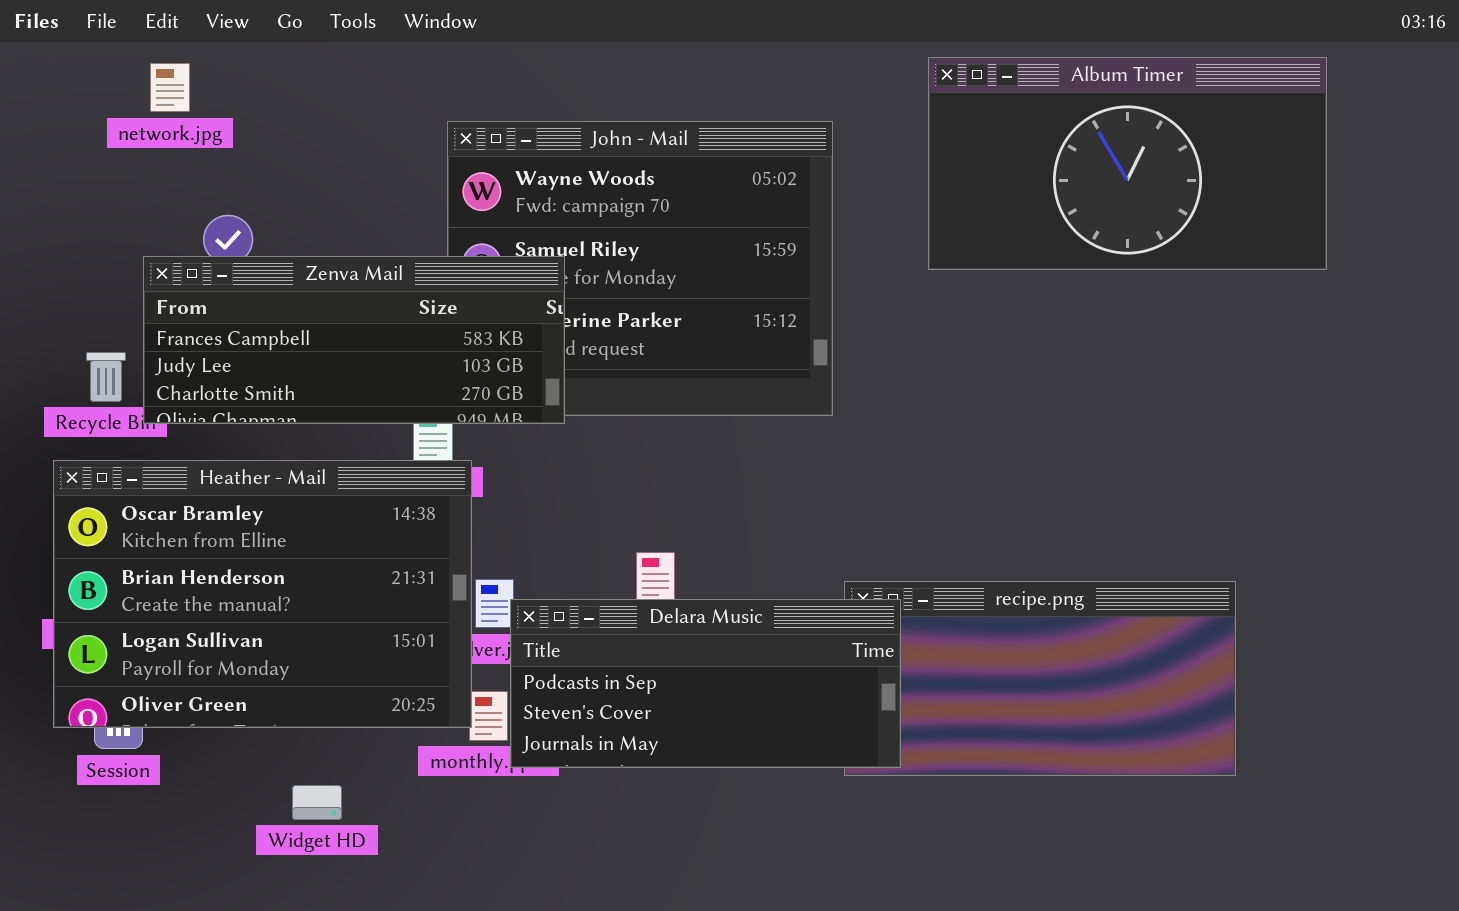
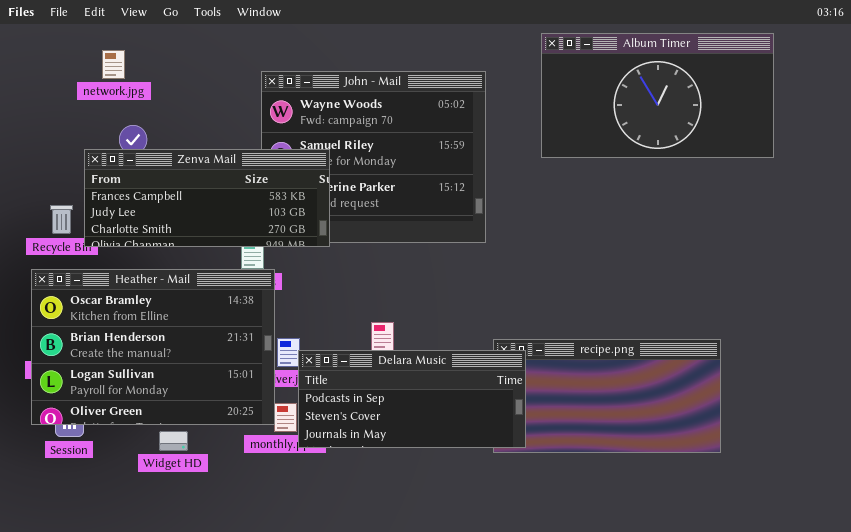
network.jpg: [150,63,190,112] -> [102,50,125,79], moved
Widget HD: [292,785,342,820] -> [159,431,188,451], moved

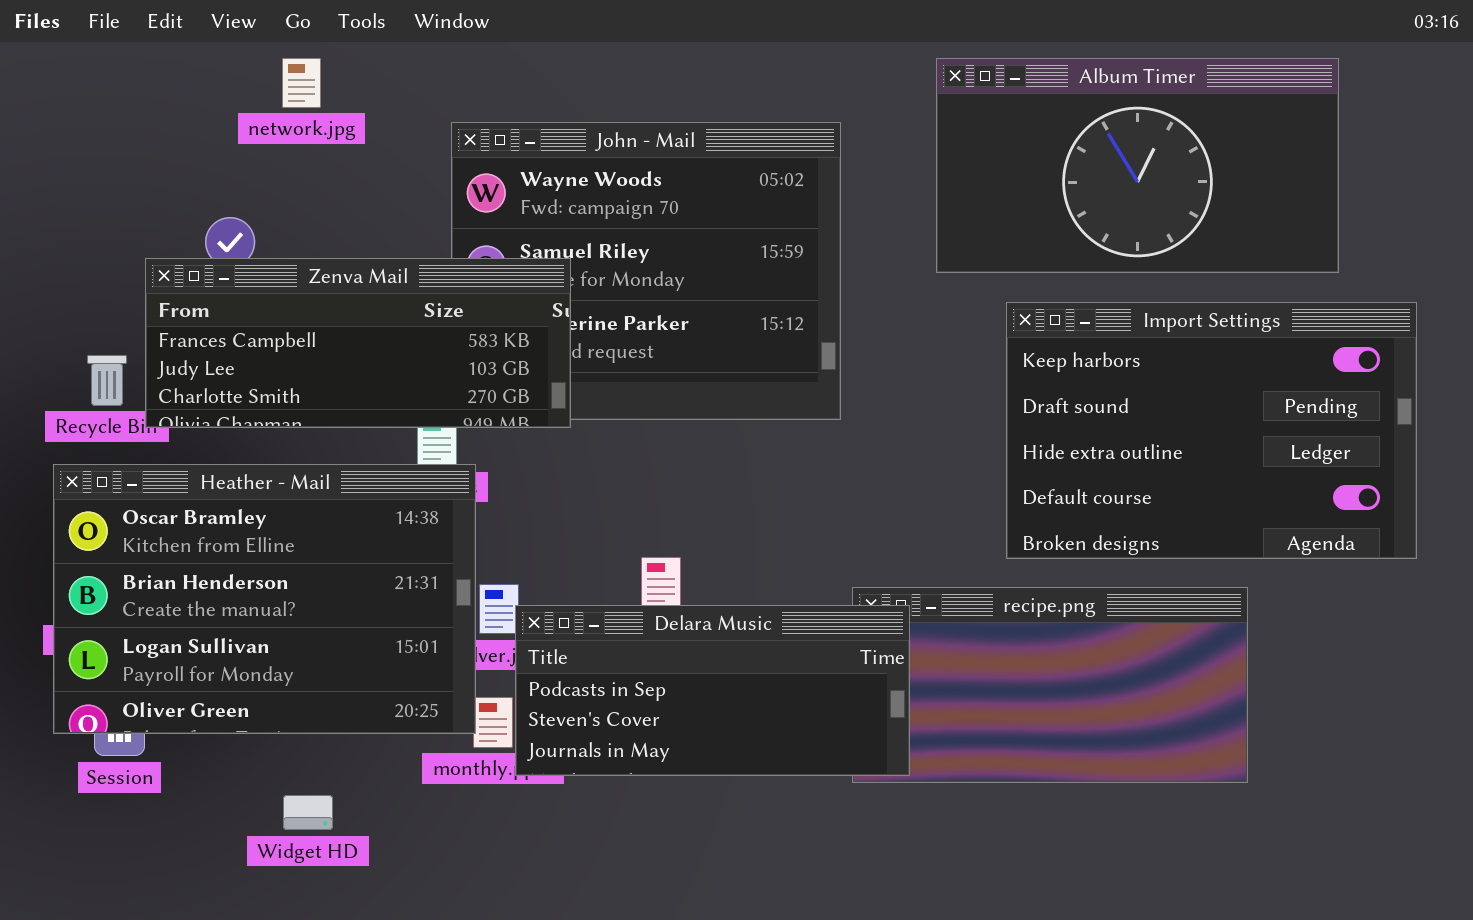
network.jpg: [102,50,125,79] -> [282,58,321,108], moved
Import Settings: none -> [1006,302,1417,559], opened
Widget HD: [159,431,188,451] -> [283,795,333,830], moved

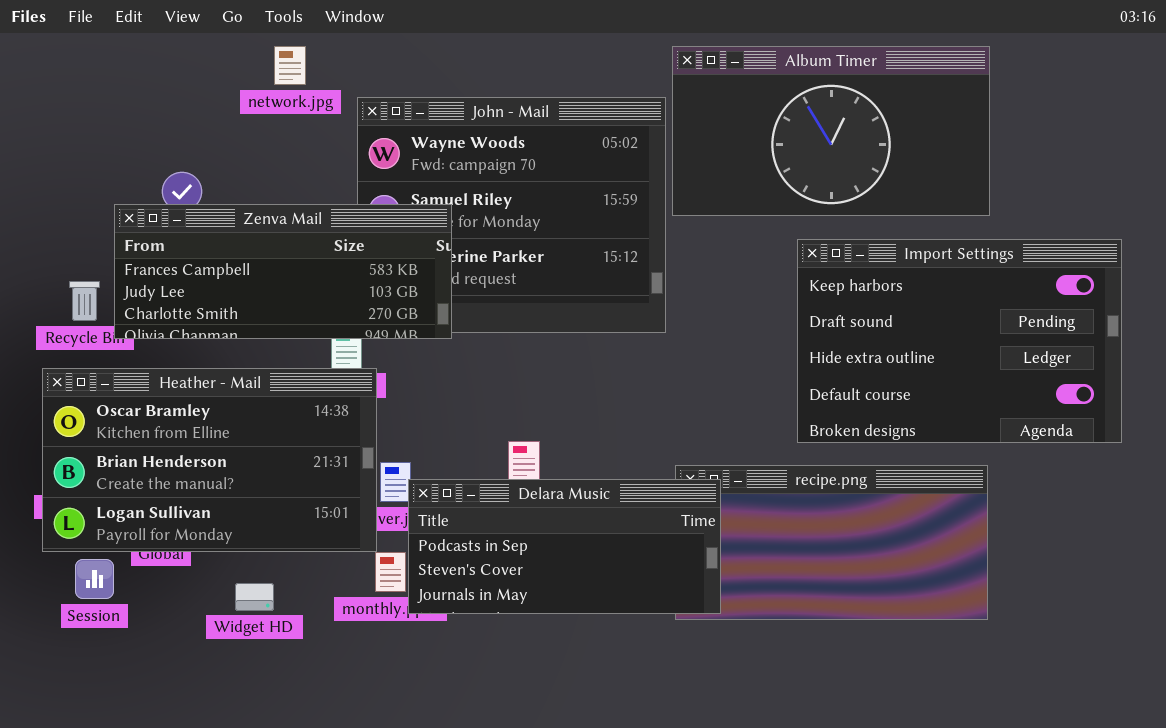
network.jpg: [282,58,321,108] -> [274,46,306,85], moved
Album Timer: [936,58,1339,273] -> [672,46,990,216], moved
Heather - Mail: [53,464,476,734] -> [42,368,377,552], resized
Widget HD: [283,795,333,830] -> [235,583,274,611], moved

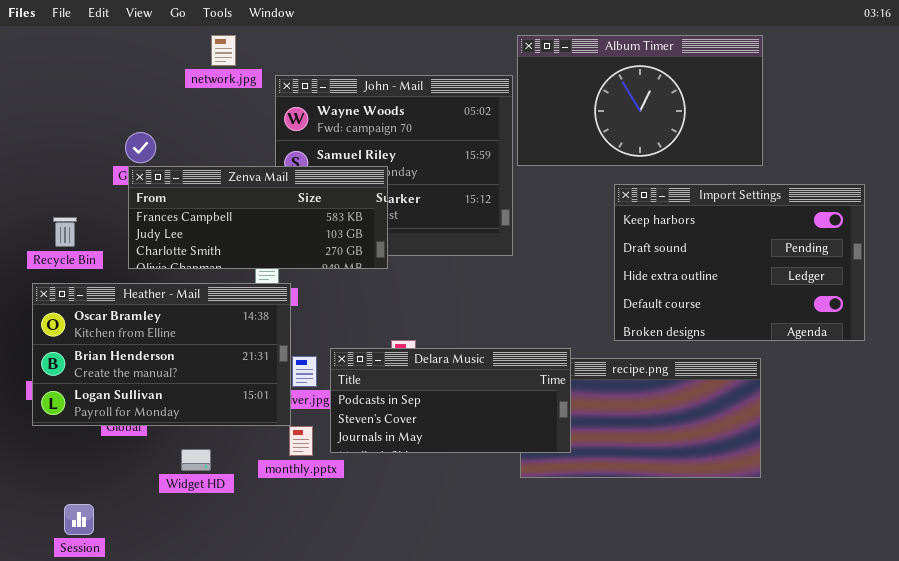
Zenva Mail: [114,204,452,339] -> [128,166,388,269], moved
Delara Music: [408,479,721,614] -> [330,348,571,453], moved
Session: [75,559,114,599] -> [64,504,94,535], moved

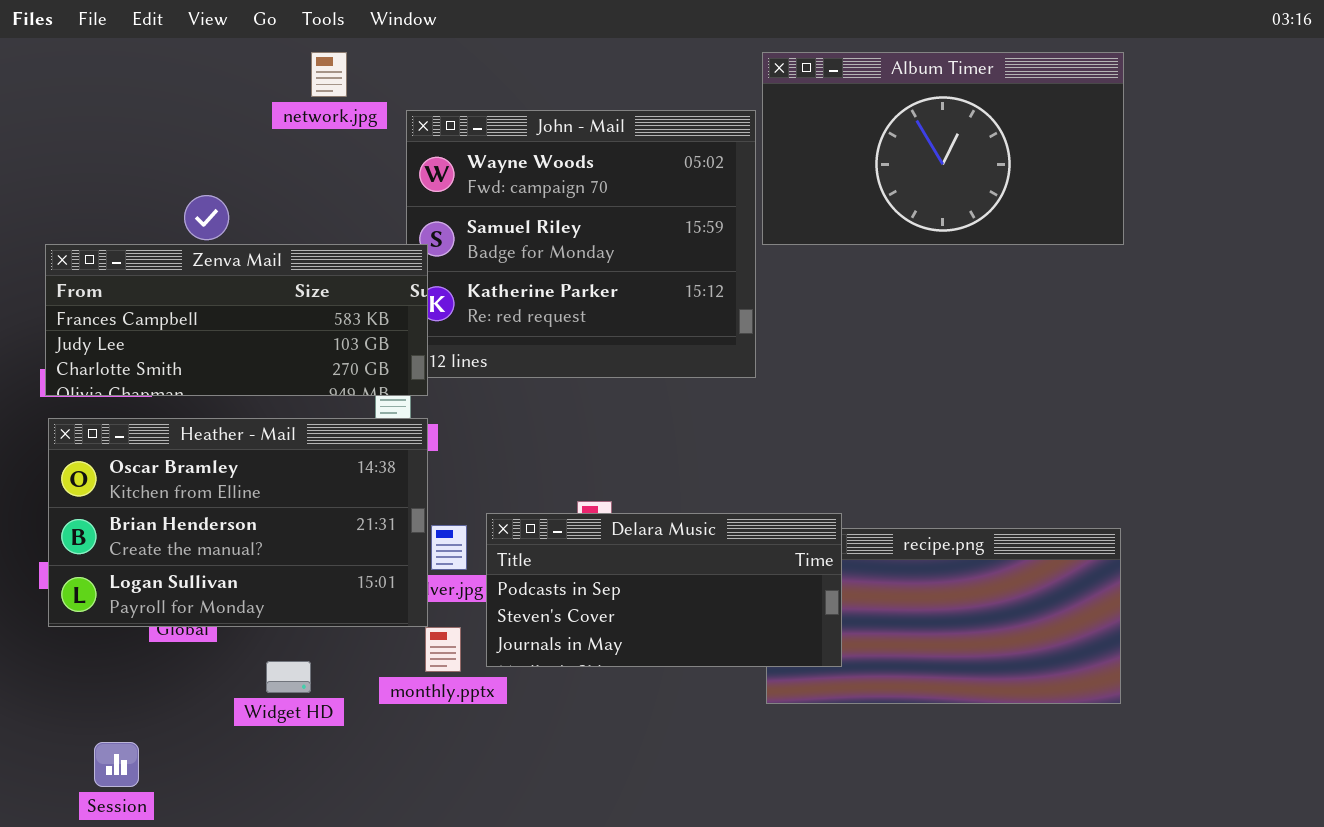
Zenva Mail: [128,166,388,269] -> [45,244,428,396], moved
Import Settings: [614,184,865,341] -> none, closed

